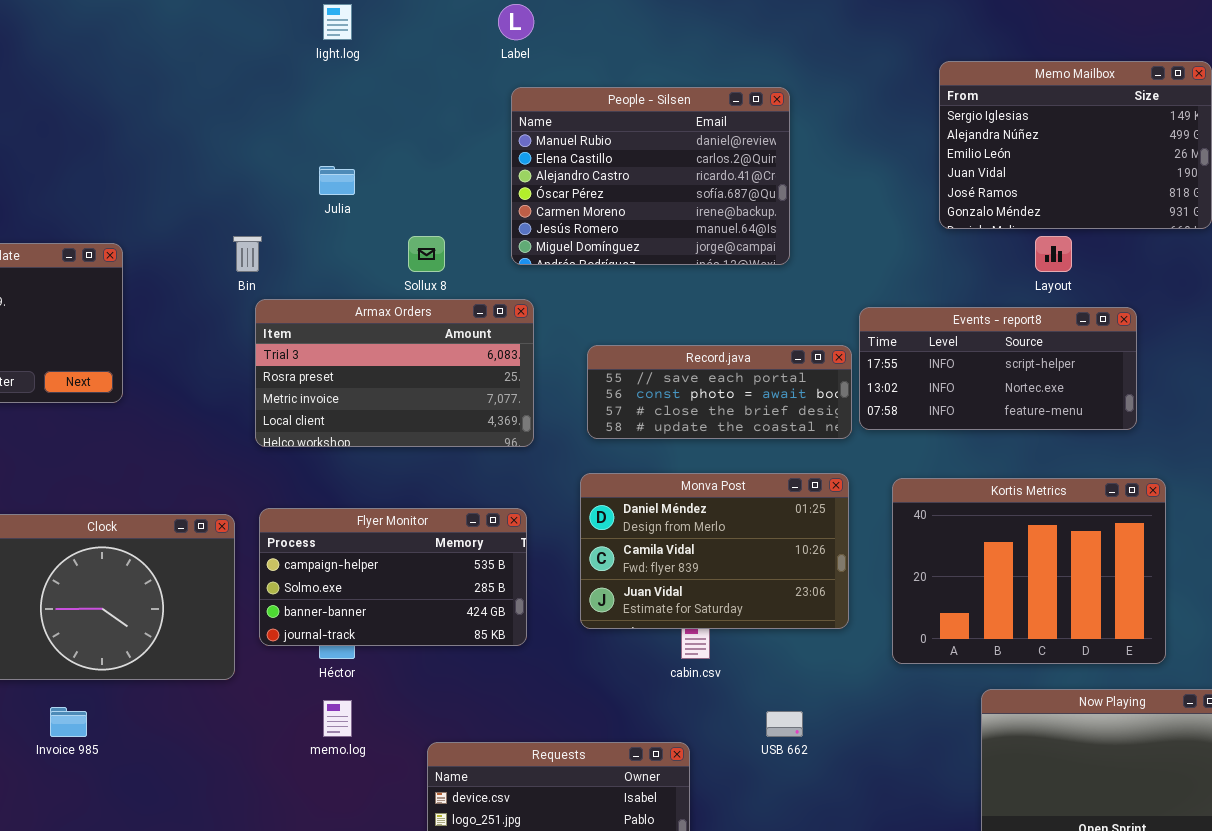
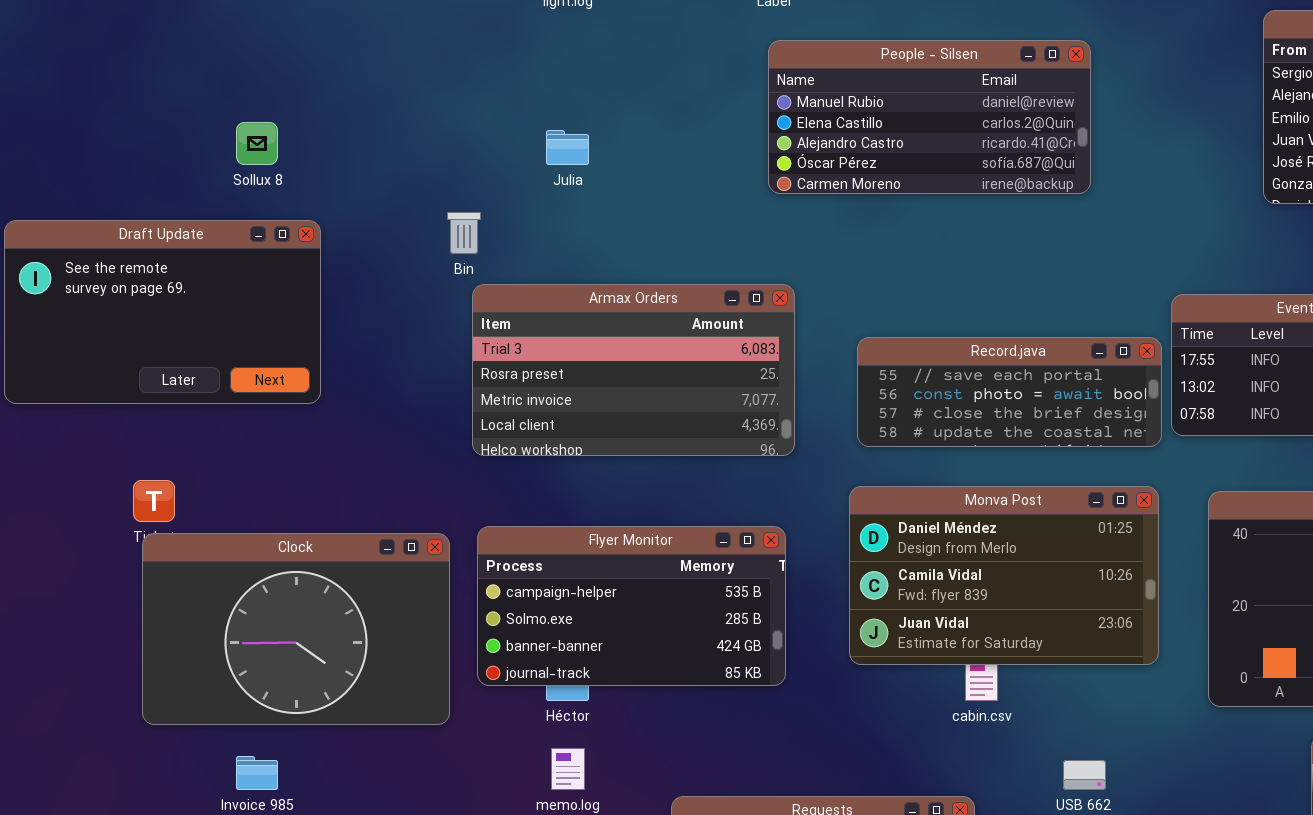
People - Silsen: [511,87,790,265] -> [768,40,1091,194], resized
Sollux 8: [408,236,445,272] -> [236,122,278,165], moved

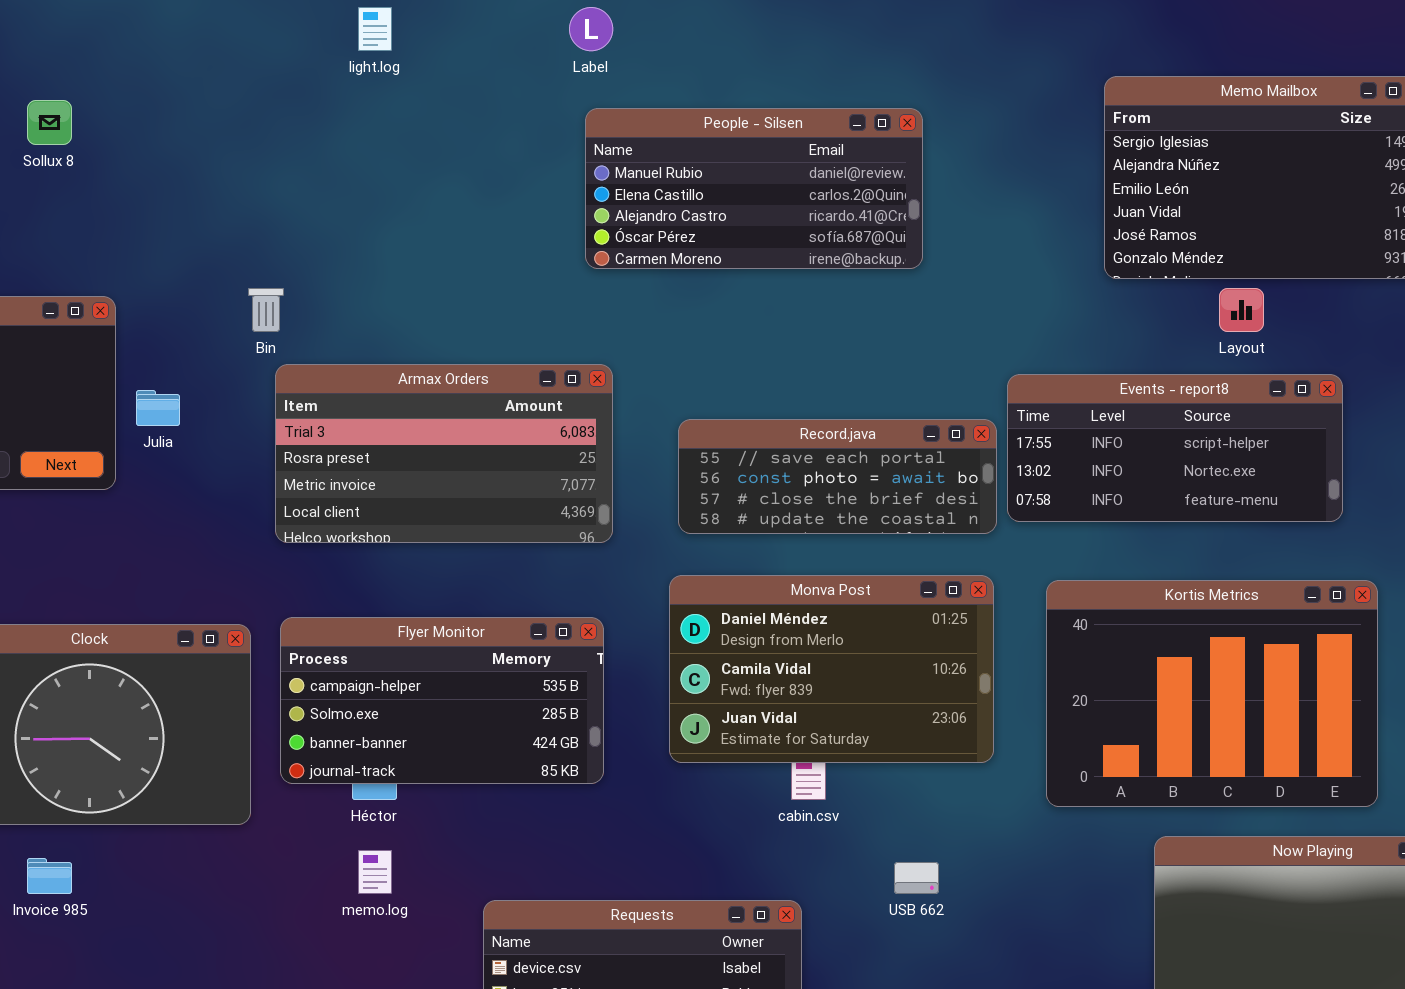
Sollux 8: [236,122,278,165] -> [27,100,72,145], moved
Julia: [546,130,589,165] -> [136,390,180,426], moved

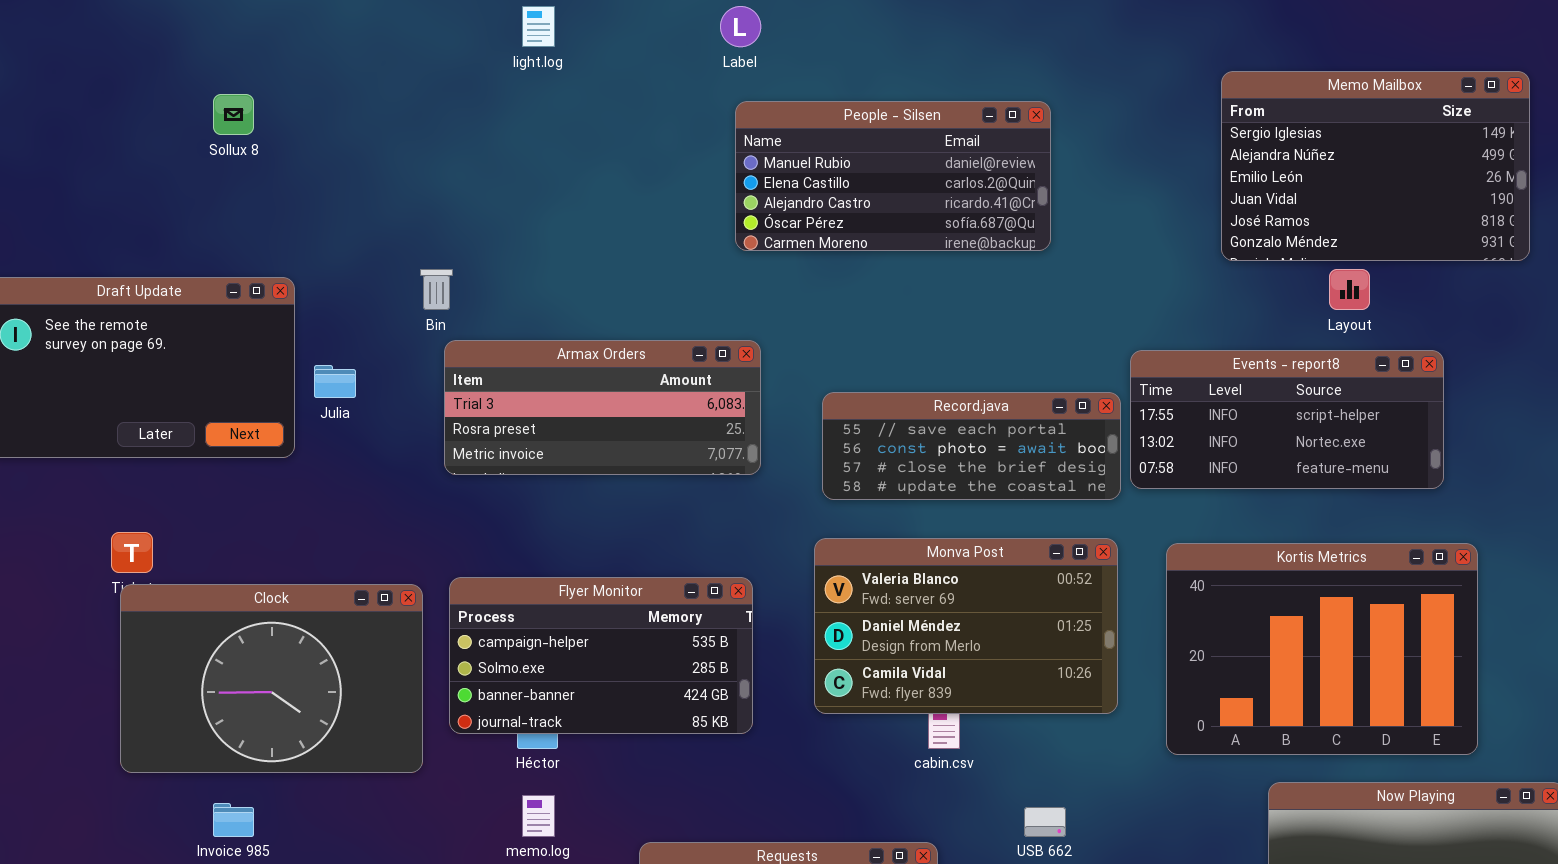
Armax Orders: [275,364,613,543] -> [444,340,761,475], resized
Monva Post: [669,575,994,763] -> [814,538,1118,714], scrolled up 1 row

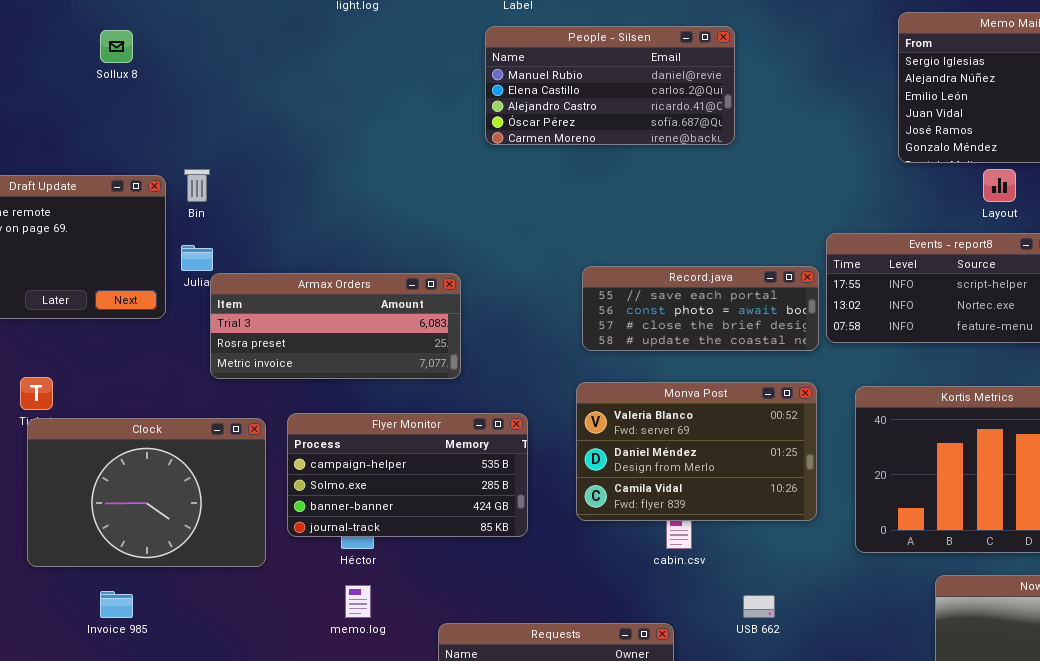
People - Silsen: [735,101,1051,251] -> [485,26,735,145], moved
Bin: [420,269,453,310] -> [184,169,210,202], moved
Armax Orders: [444,340,761,475] -> [210,273,461,379], moved

